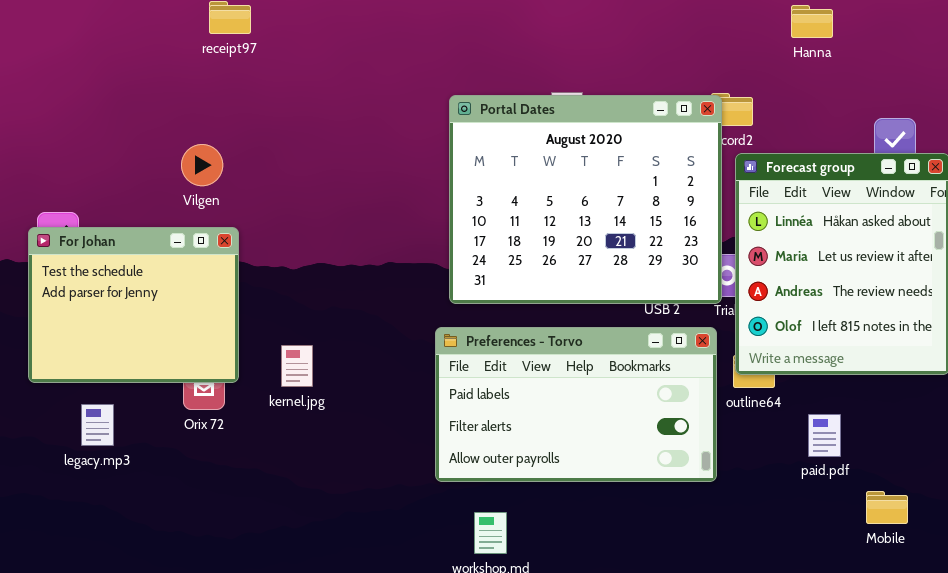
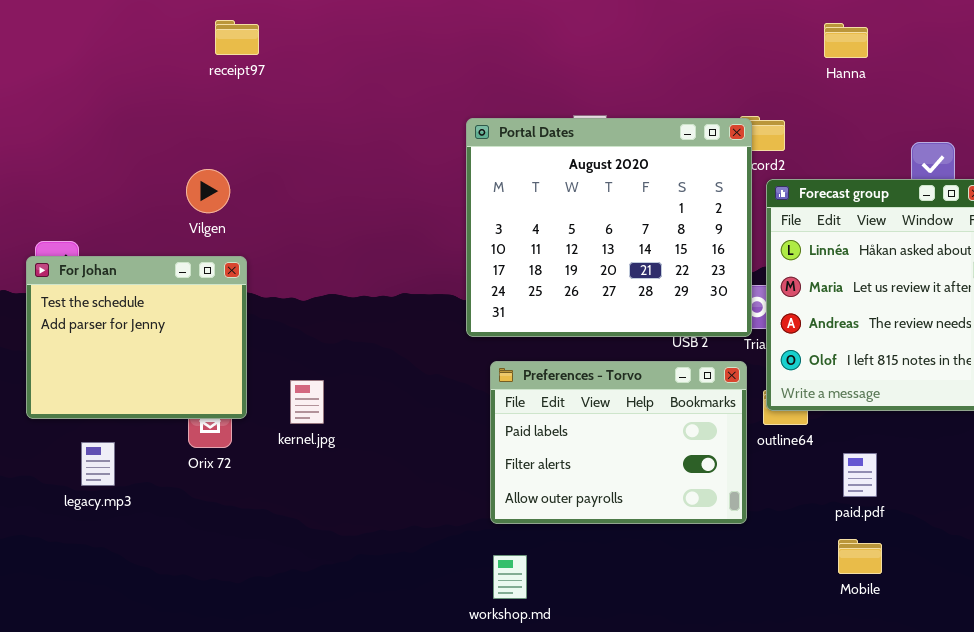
Preferences - Torvo: [435,327,717,482] -> [490,361,747,524], resized
Mobile: [866,491,908,524] -> [838,539,882,574], moved

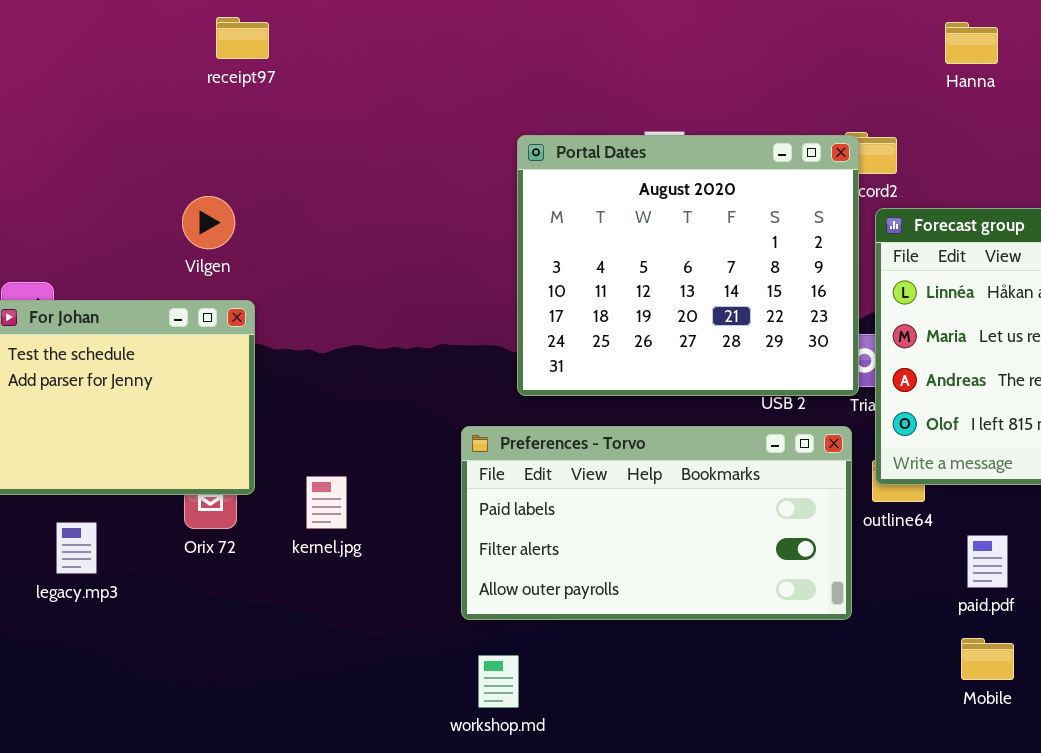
Preferences - Torvo: [490,361,747,524] -> [461,426,852,620], resized
kernel.jpg: [290,380,324,424] -> [306,476,347,529], moved
workshop.md: [493,555,527,599] -> [478,655,519,708], moved

